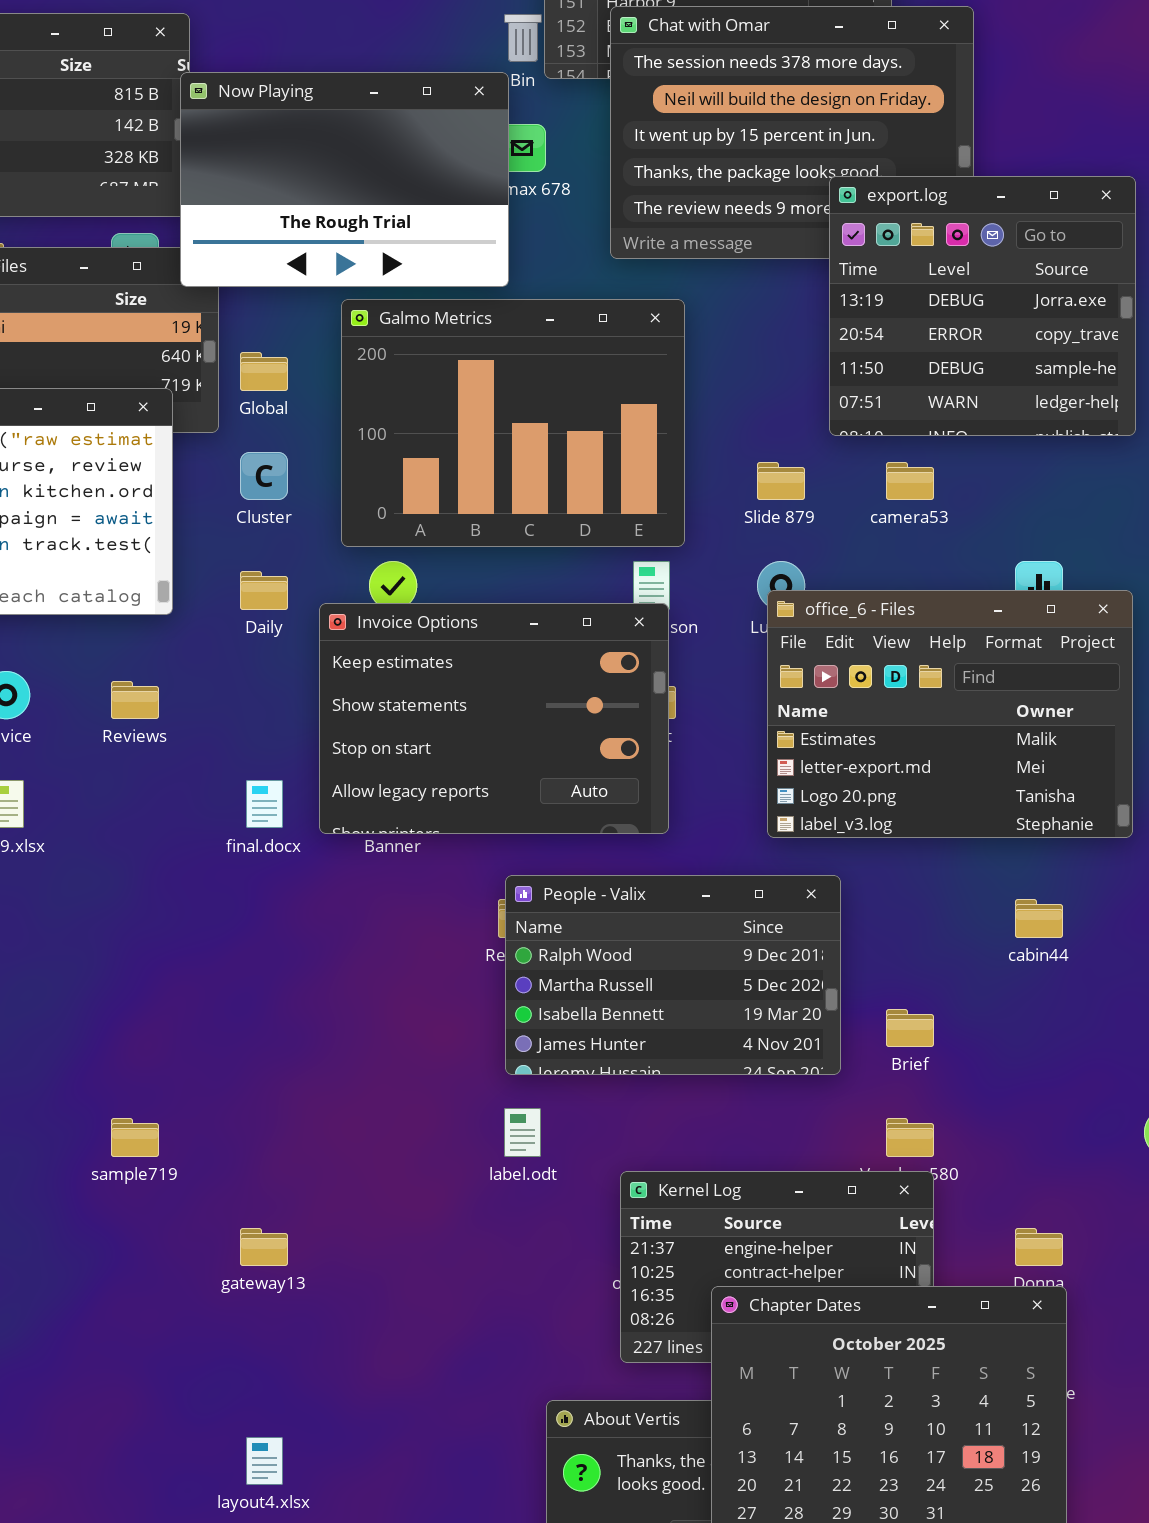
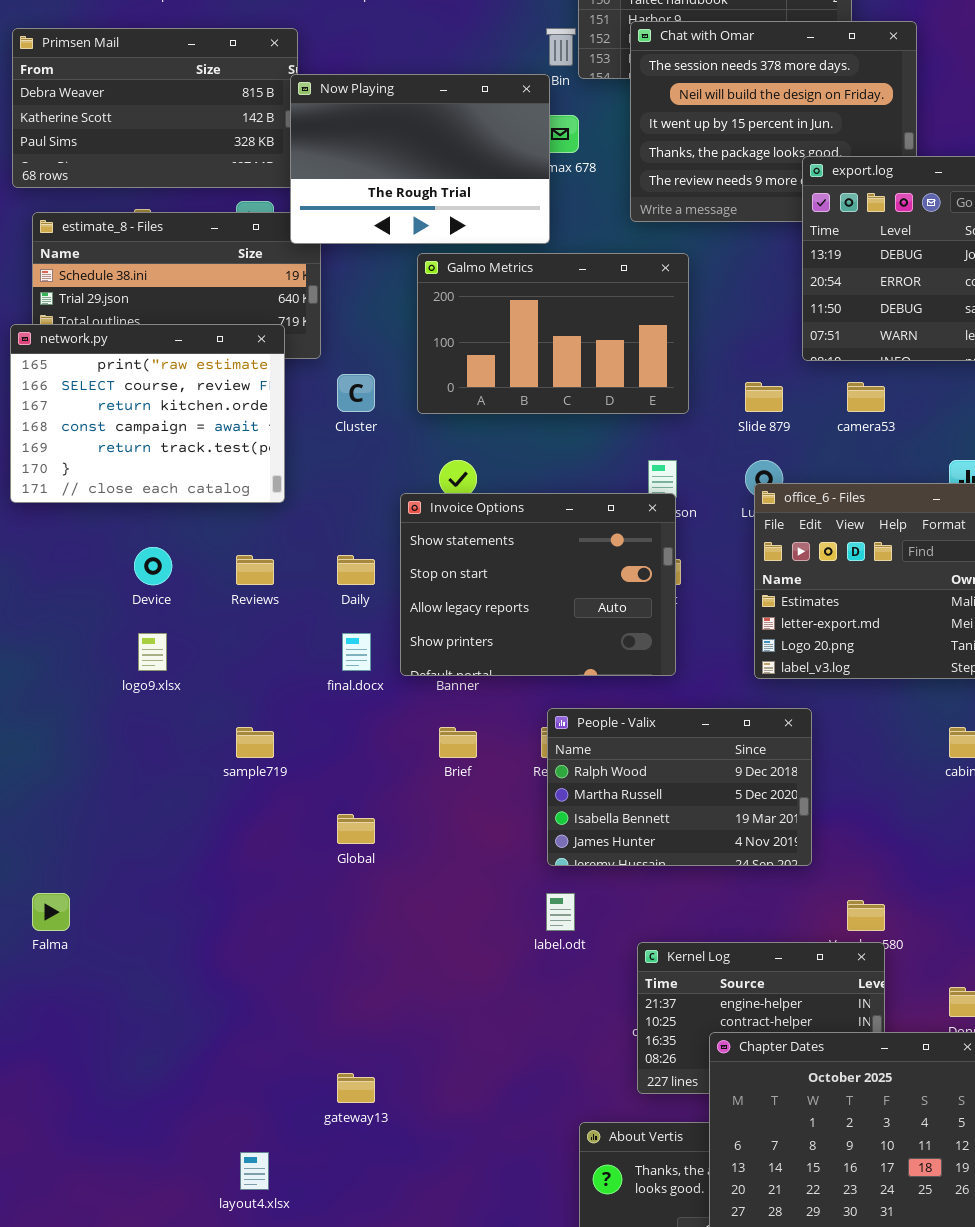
Galmo Metrics: [341,299,685,547] -> [417,253,689,414], resized
Global: [240,352,288,391] -> [337,814,375,844], moved
Daily: [240,571,288,610] -> [337,555,375,585], moved
Invoice Options: [319,603,669,834] -> [400,493,676,676], scrolled down 1 row
Brief: [886,1009,934,1047] -> [439,727,477,758], moved
sample719: [111,1118,159,1157] -> [236,727,274,758], moved
gateway13: [240,1228,288,1266] -> [337,1073,375,1103], moved
layout4.xlsx: [246,1437,283,1485] -> [240,1152,269,1190], moved

